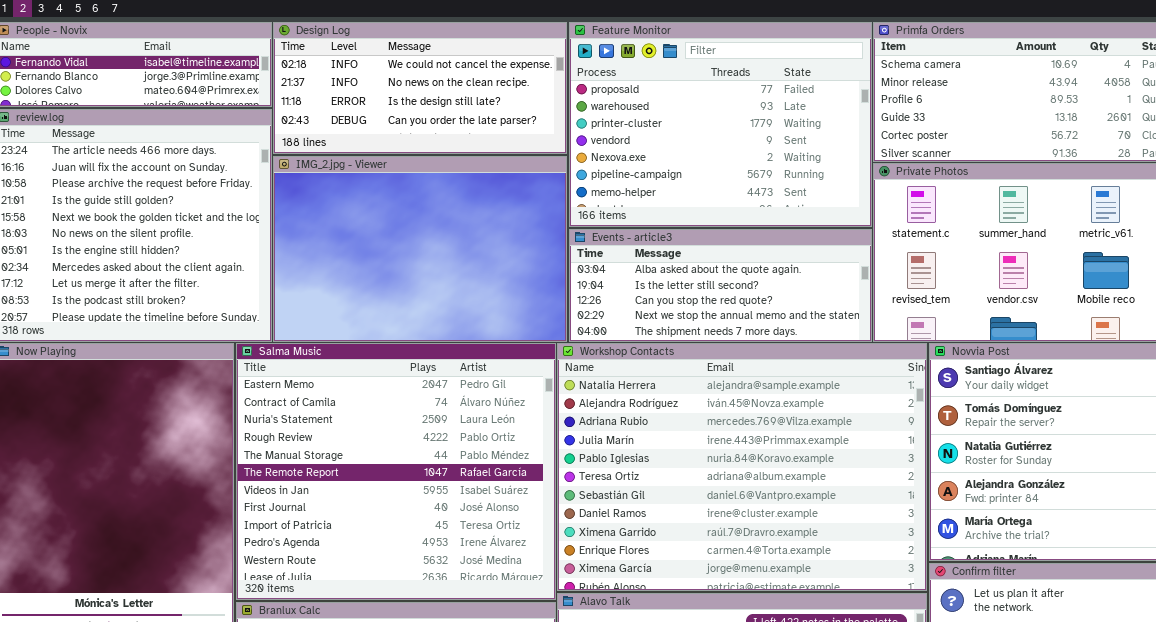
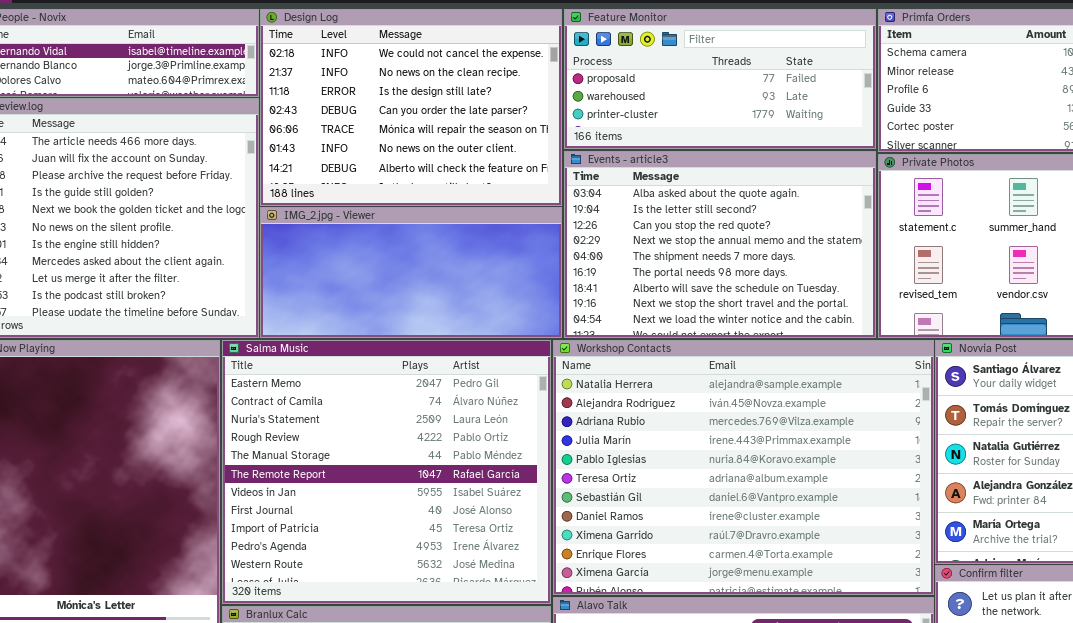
Design Log: [273,22,567,154] -> [260,9,562,206], resized
Feature Monitor: [569,22,872,227] -> [564,9,876,149], resized
IMG_2.jpg - Viewer: [273,156,567,342] -> [260,207,562,338], resized
Events - article3: [569,229,872,342] -> [564,151,876,338], resized

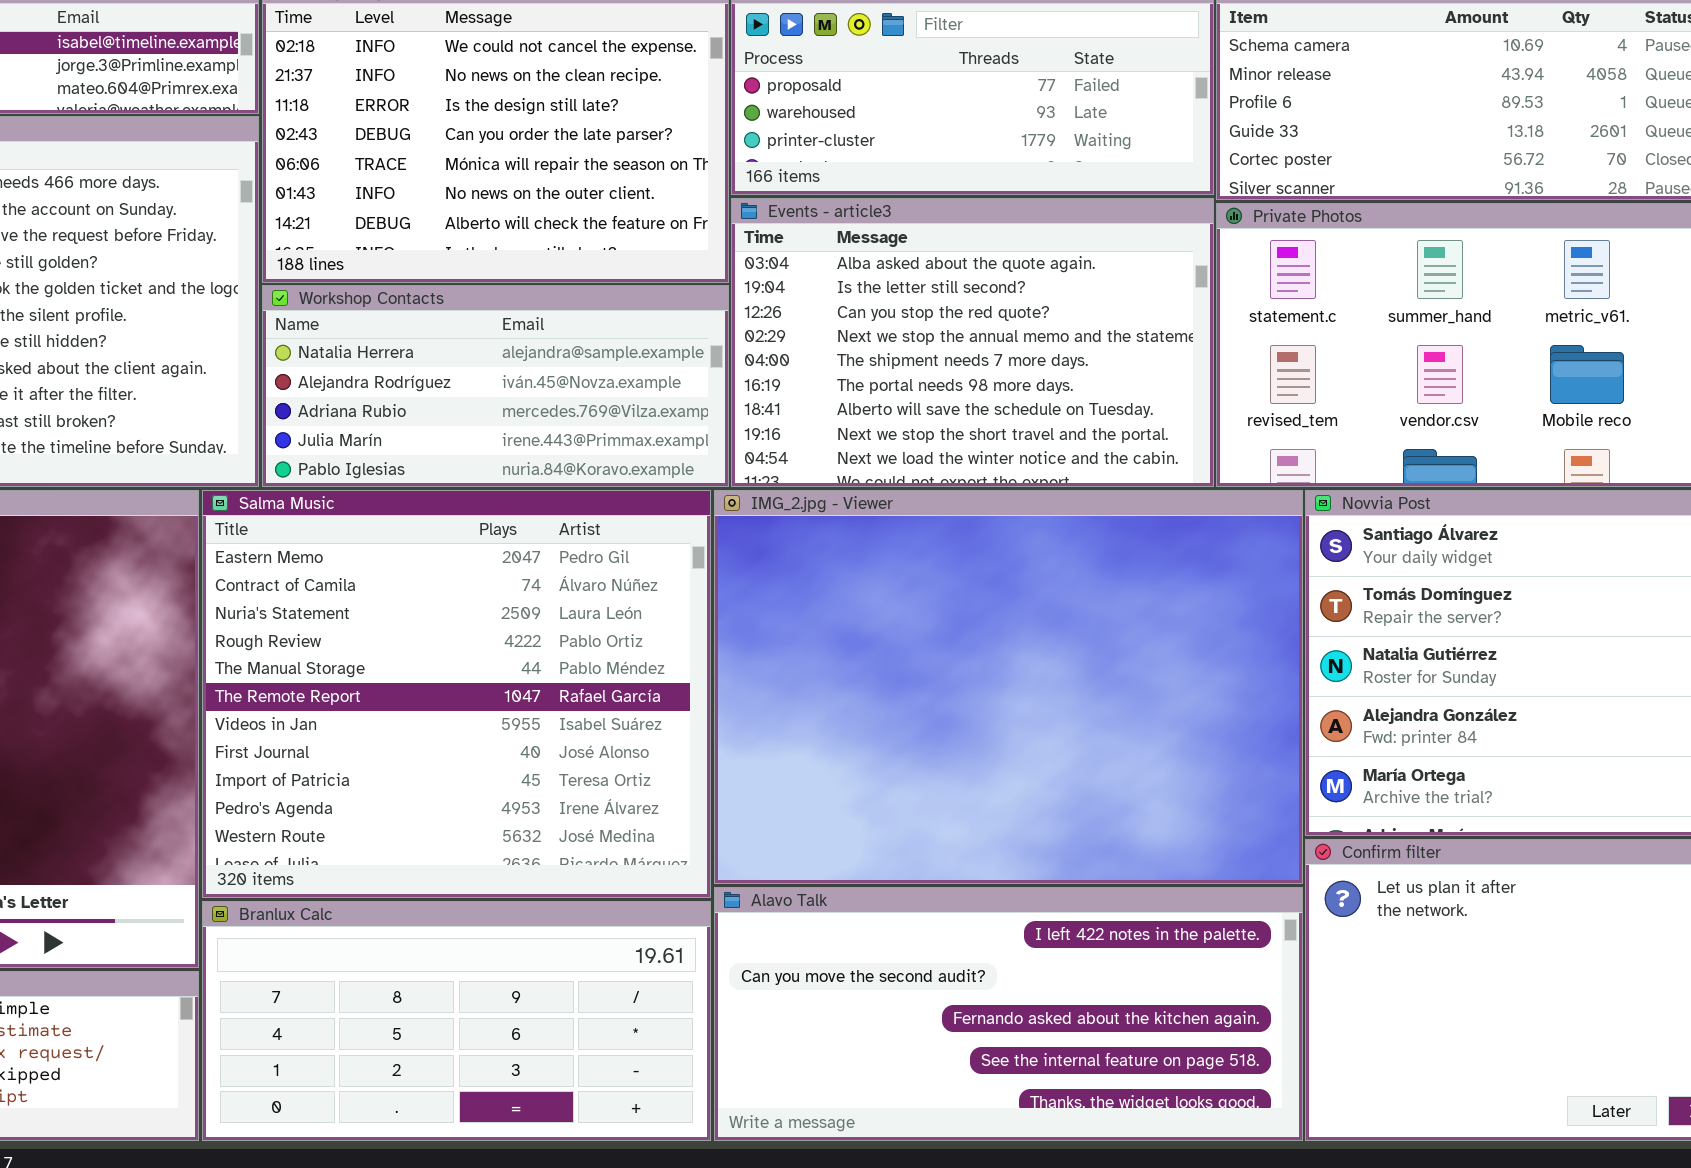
IMG_2.jpg - Viewer: [260,207,562,338] -> [714,490,1303,884], moved, resized
Workshop Contacts: [553,340,934,595] -> [262,285,729,487], moved, resized

